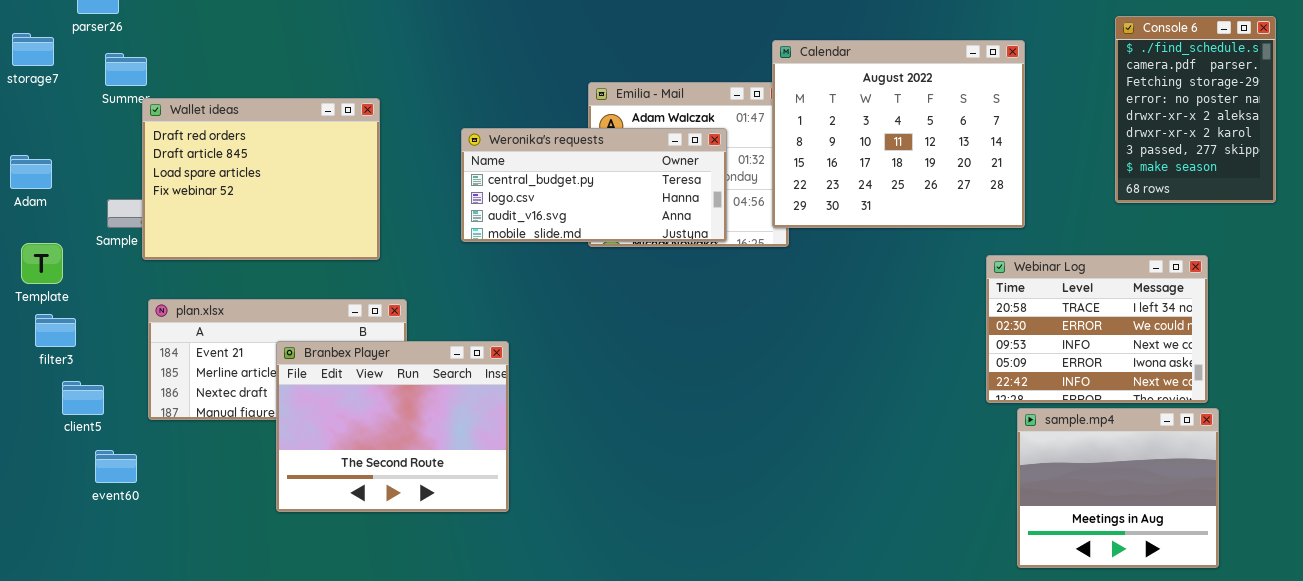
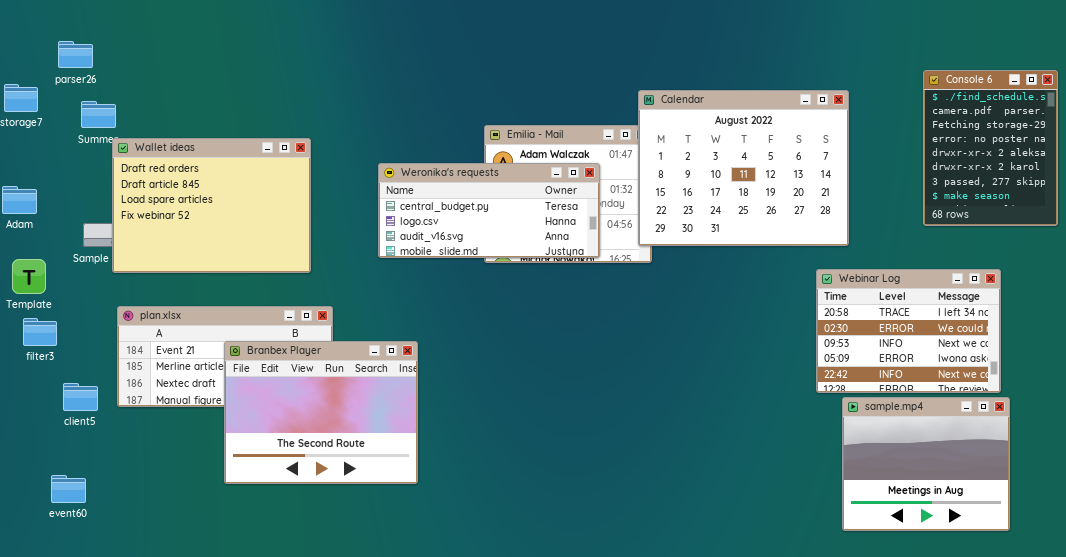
client5: [62,381,104,415] -> [63,383,98,411], moved
event60: [95,450,137,483] -> [51,475,86,503], moved

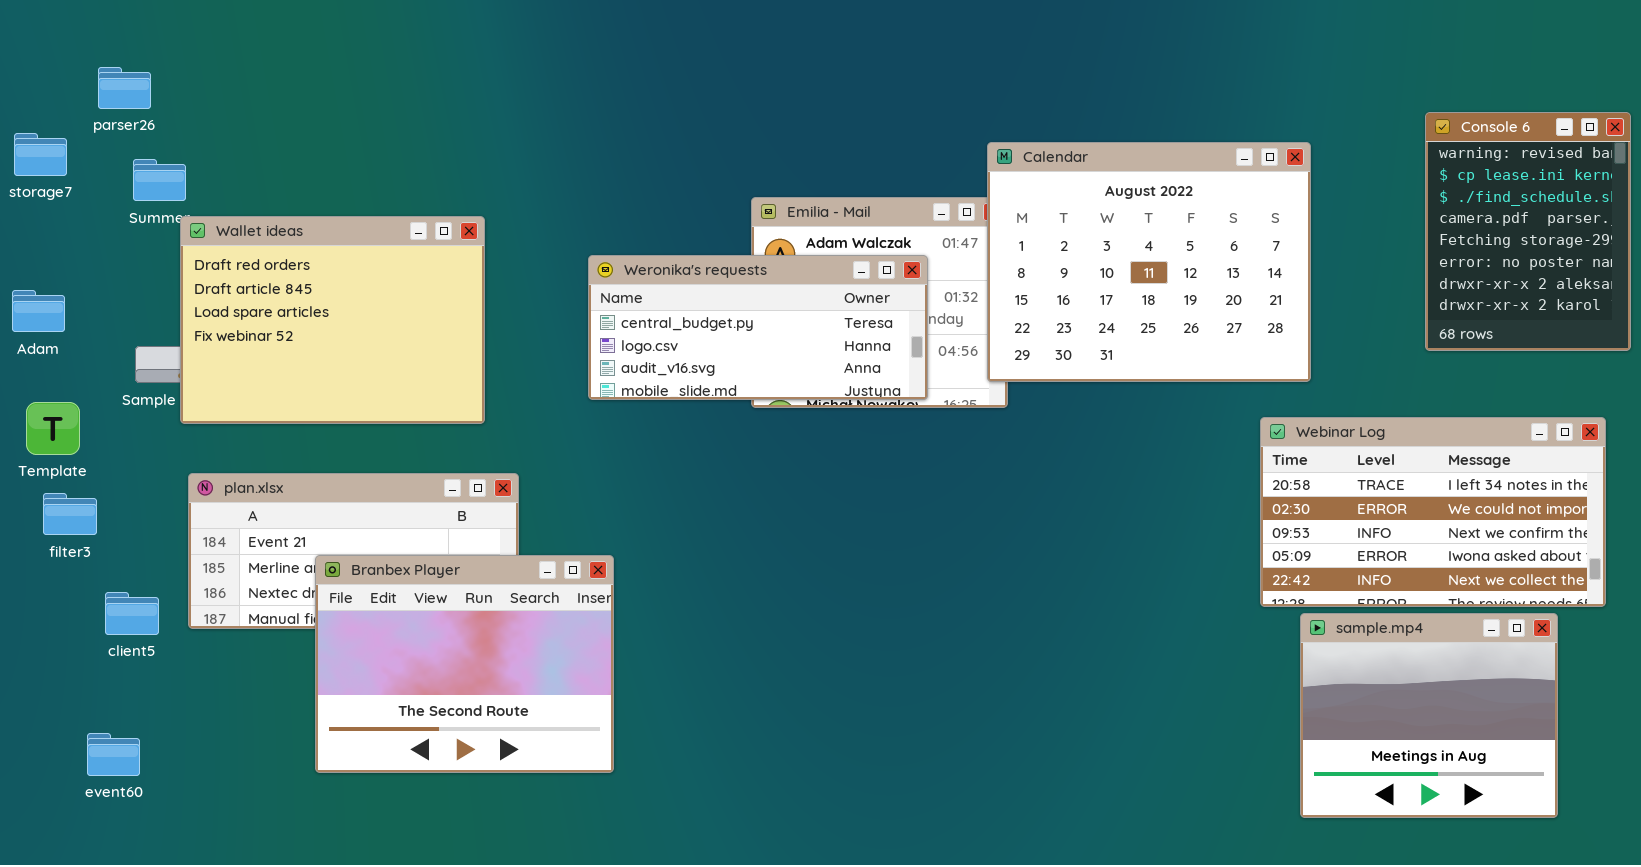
Console 6: [923,70,1058,226] -> [1425,112,1631,351], scrolled up 2 rows
Webinar Log: [816,269,1001,393] -> [1260,417,1606,607], resized
Branbex Player: [224,341,418,484] -> [315,555,614,773], moved

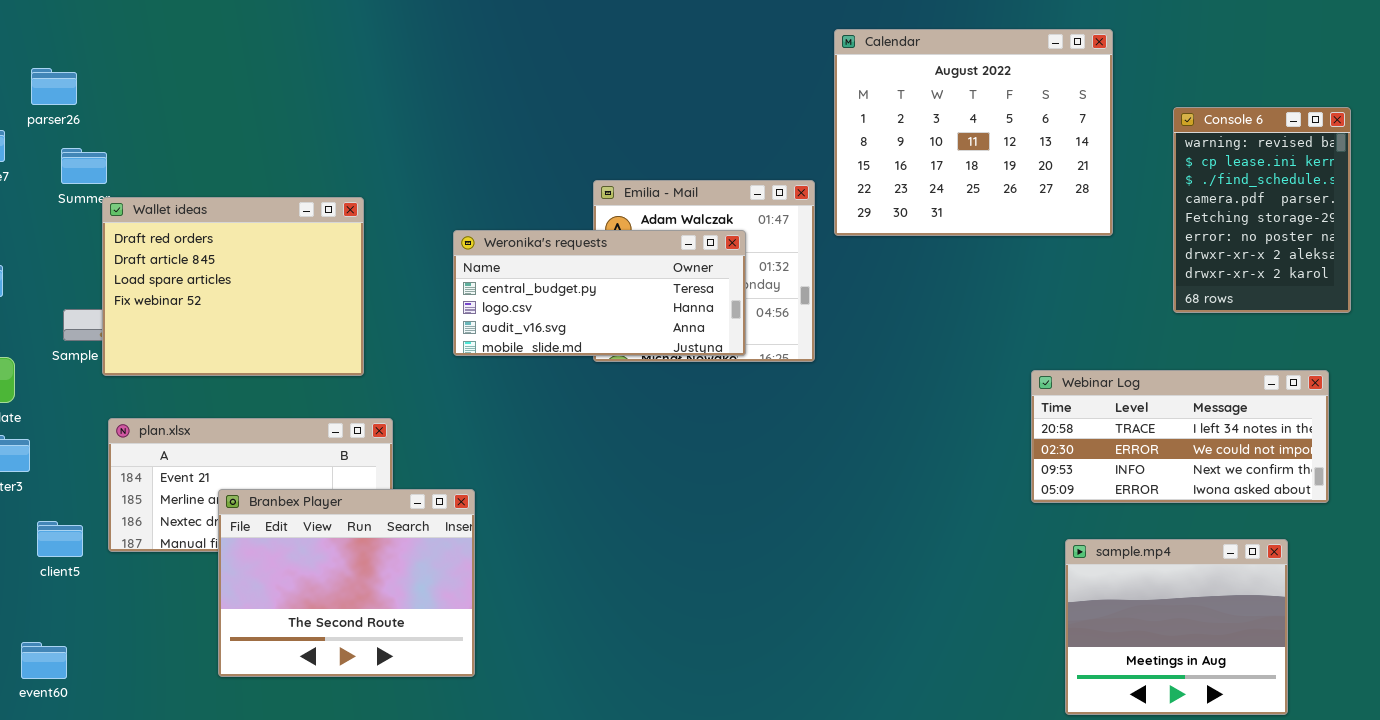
Calendar: [987,142,1311,382] -> [834,29,1113,236], moved
Webinar Log: [1260,417,1606,607] -> [1031,370,1329,503], resized

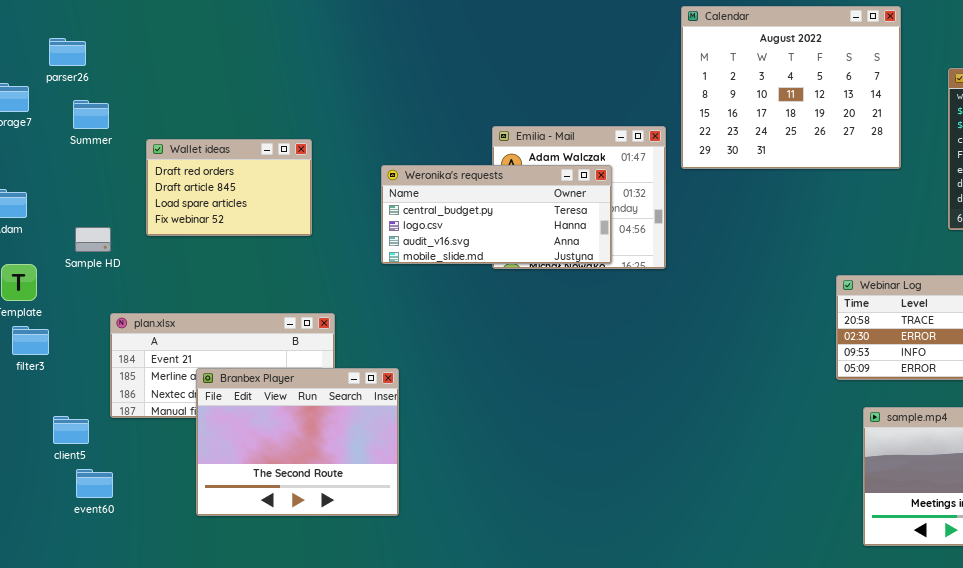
Wallet ideas: [102,197,364,376] -> [146,139,312,236], resized
client5: [37,521,83,557] -> [53,416,89,444], moved
event60: [21,642,67,679] -> [76,469,113,498], moved

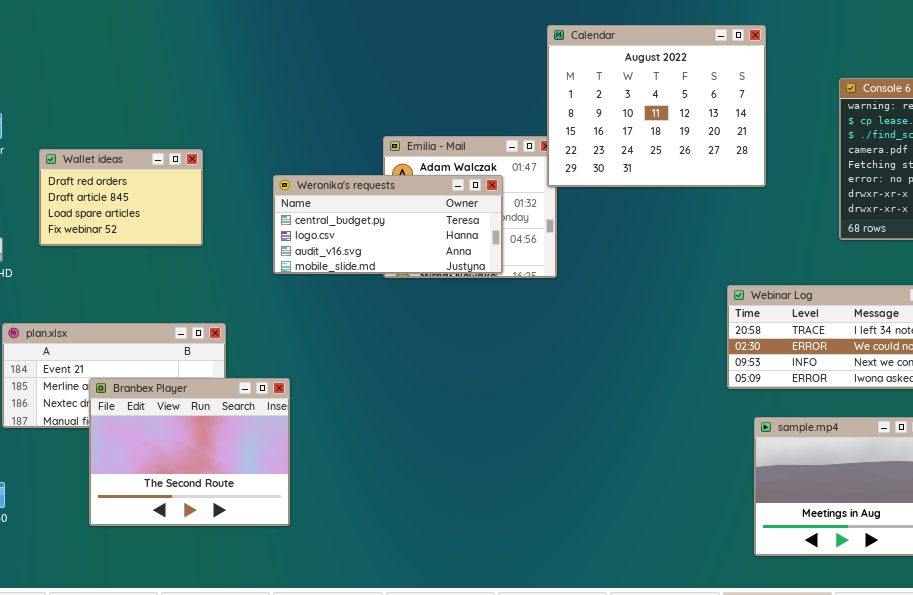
Calendar: [681,6,901,169] -> [547,25,766,187], moved

